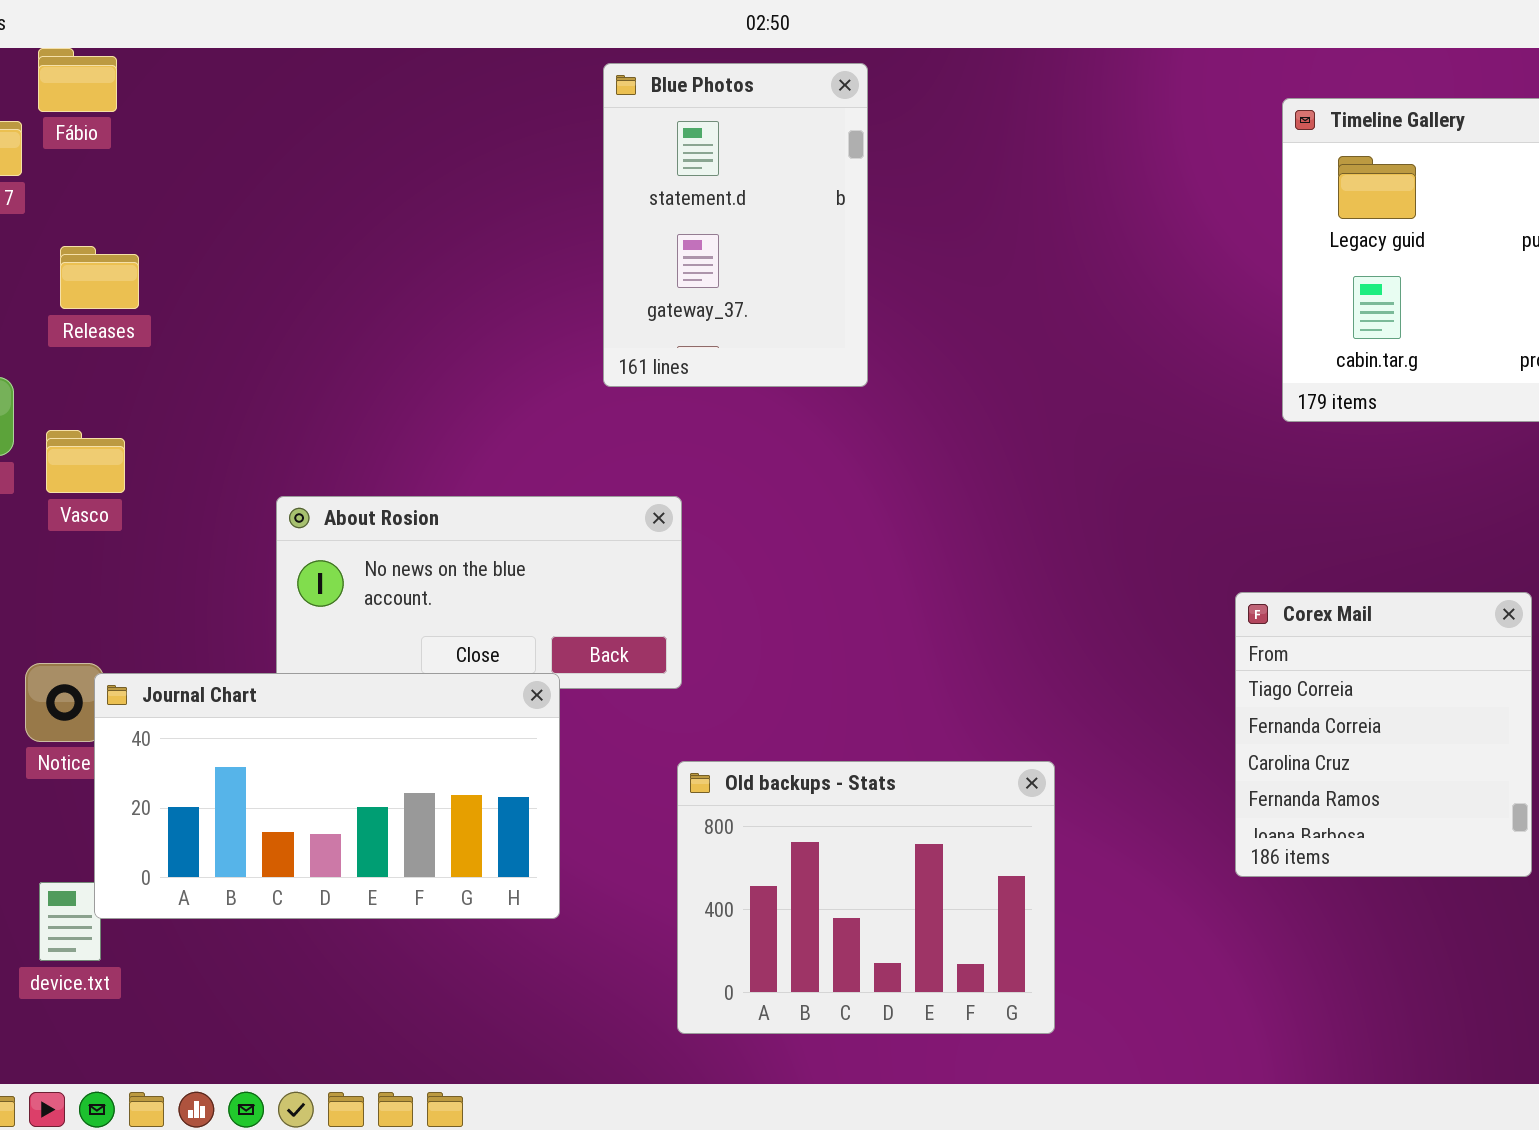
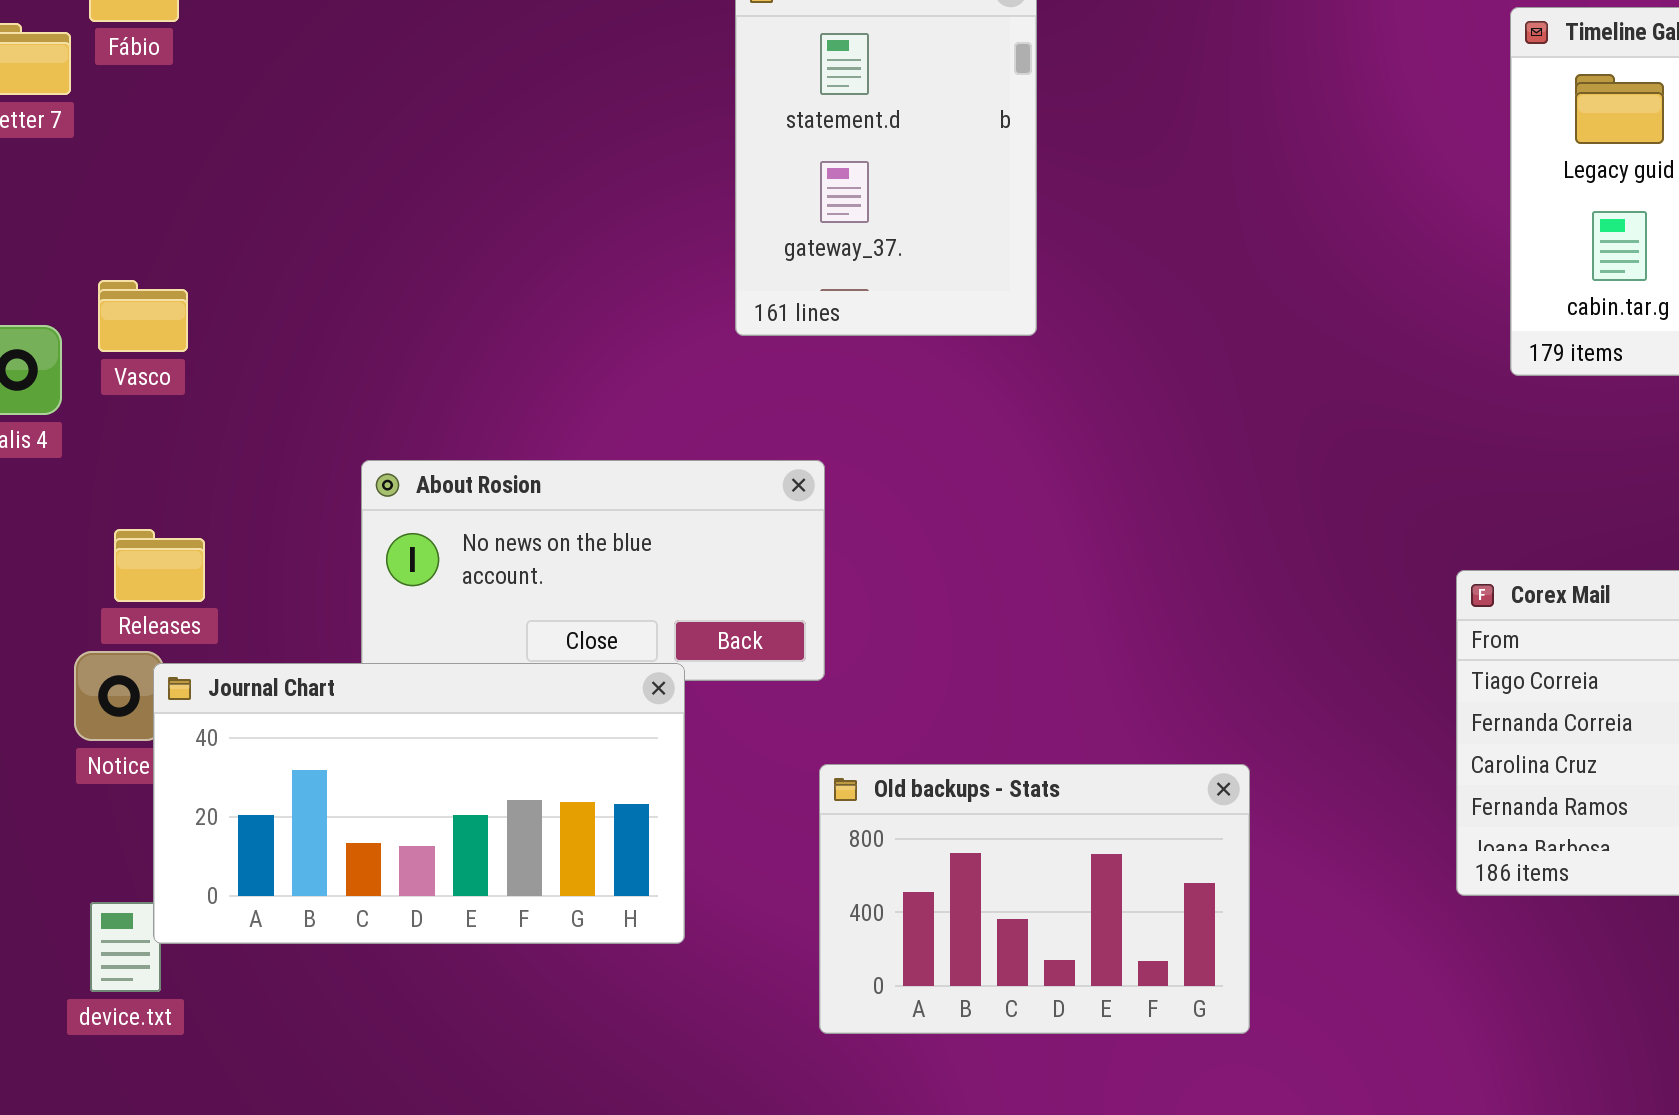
Releases: [60,246,139,309] -> [114,529,205,602], moved
Vasco: [46,430,125,493] -> [98,280,188,352], moved
Old backups - Stats: [677,761,1055,1034] -> [819,764,1250,1034], resized

